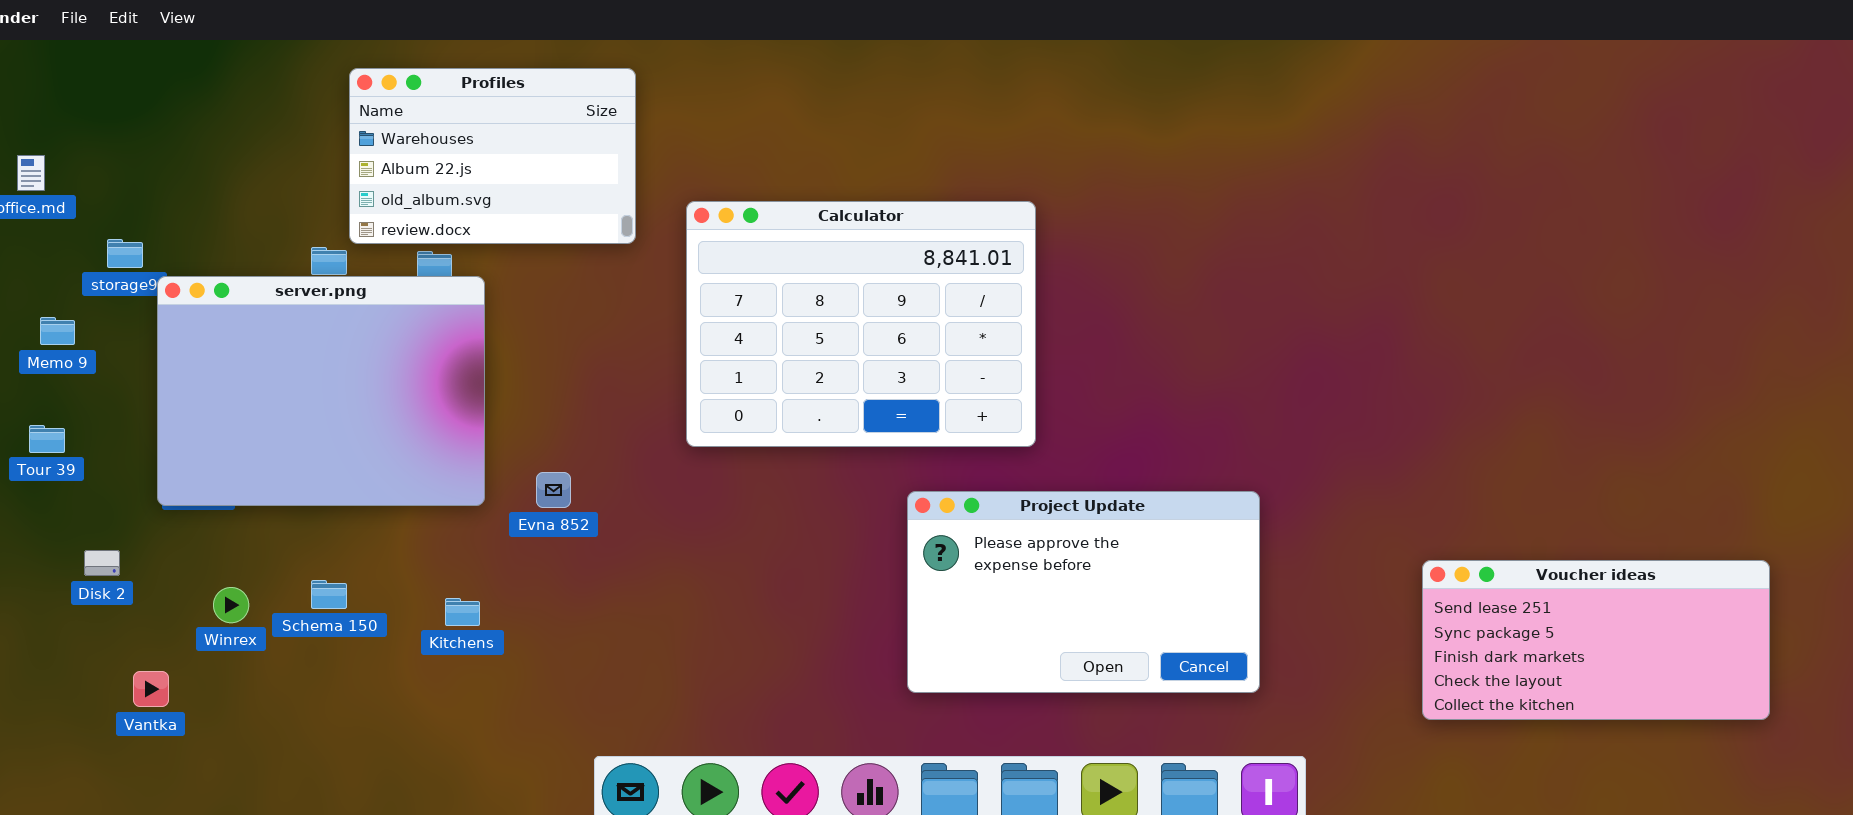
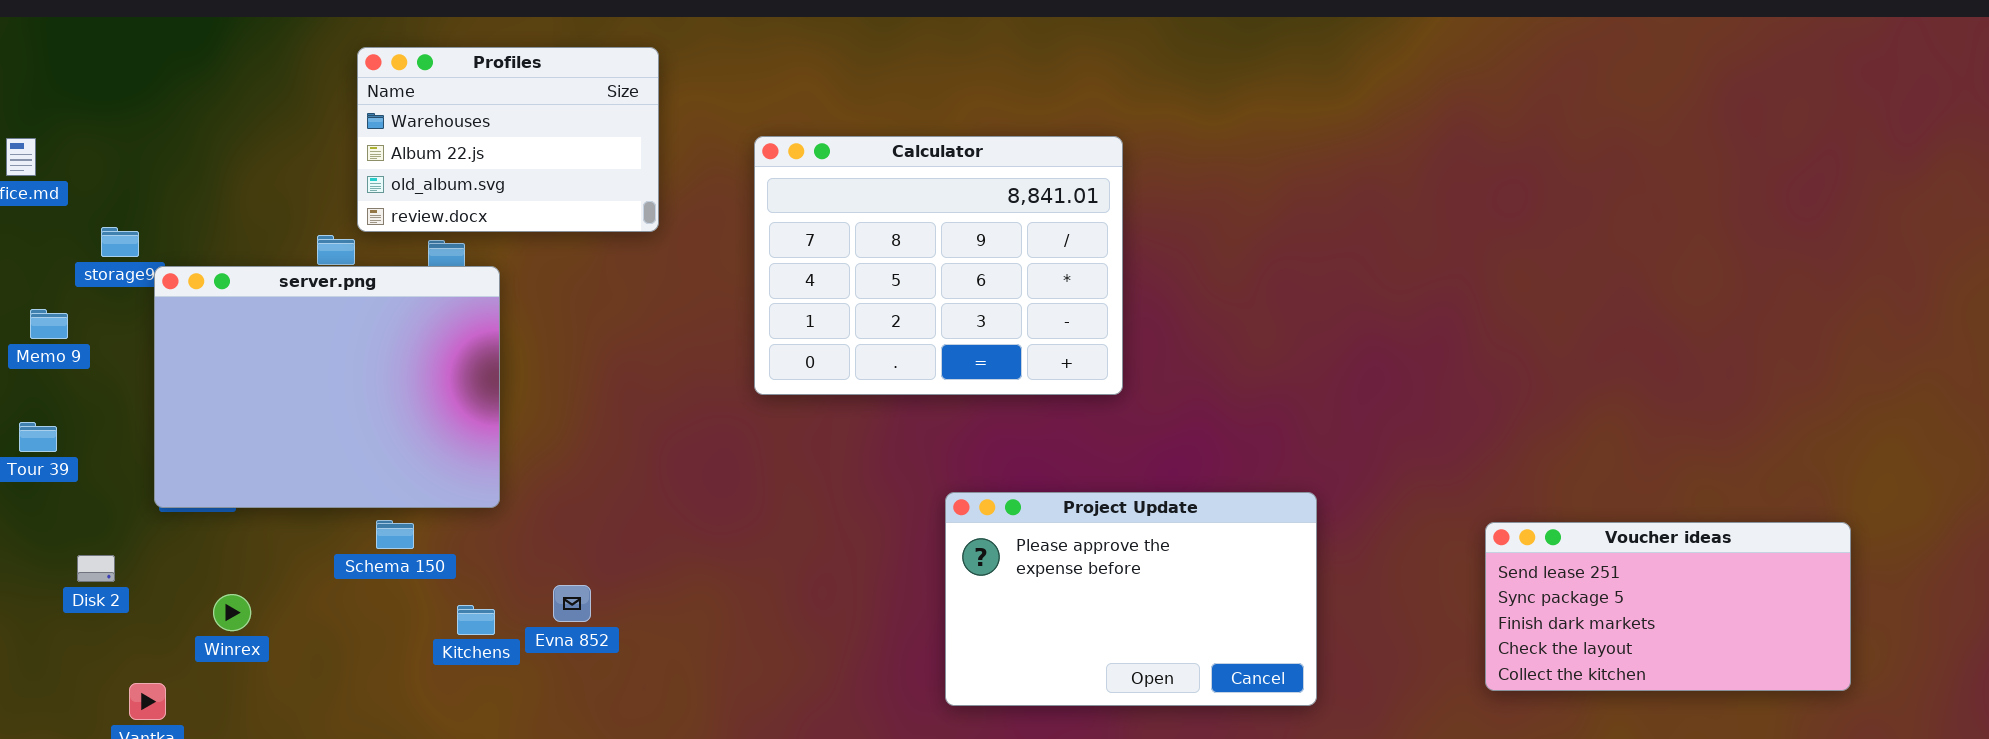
Calculator: [686,201,1036,447] -> [754,136,1123,395], moved
Evna 852: [536,472,571,508] -> [553,585,591,622], moved
Voucher ideas: [1422,560,1770,720] -> [1485,522,1851,691], moved
Schema 150: [311,580,347,609] -> [376,520,414,549], moved

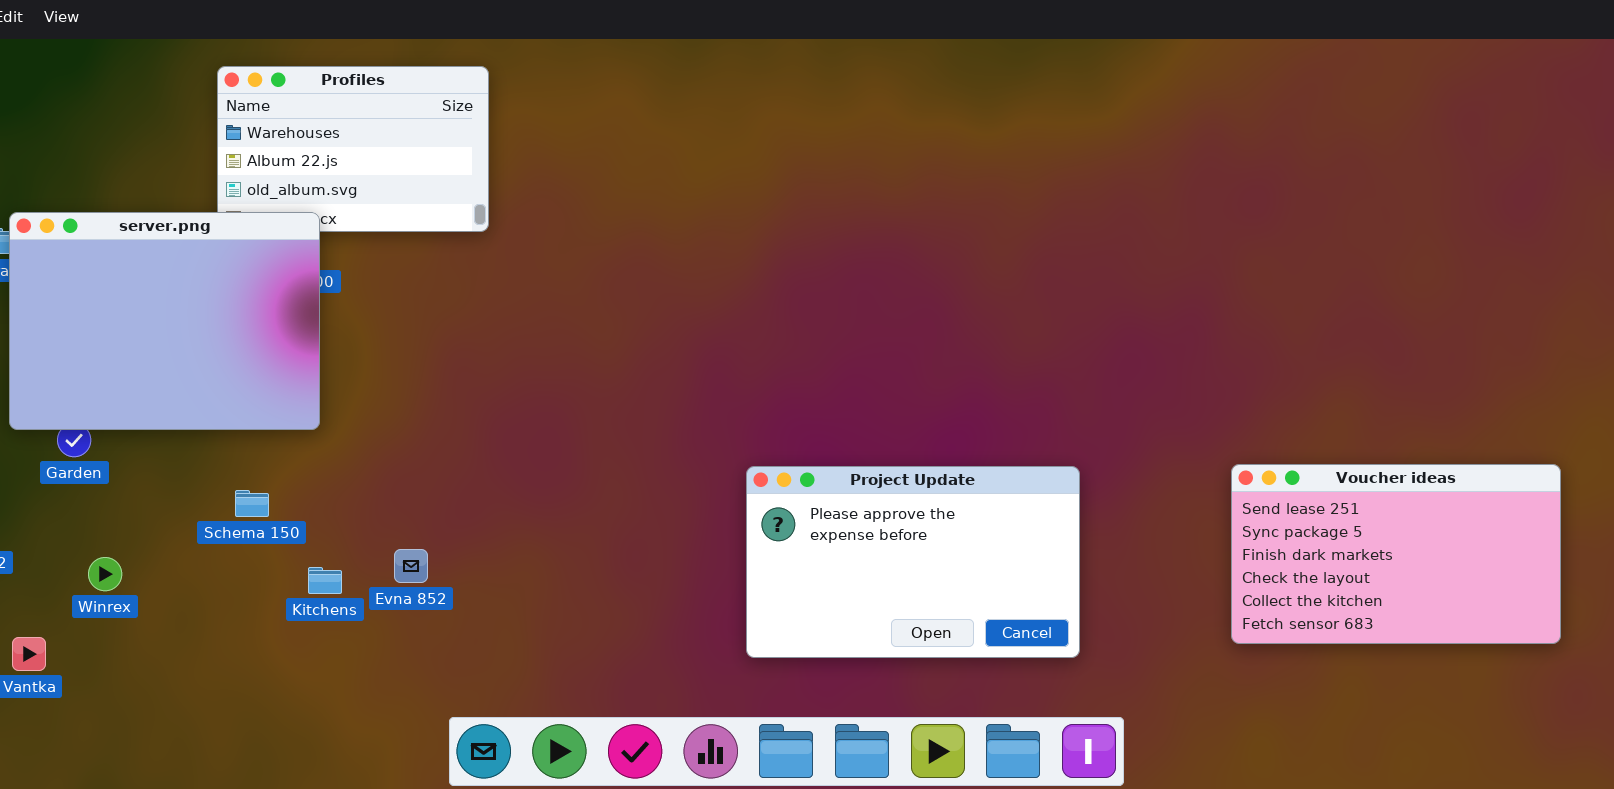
Calculator: [754,136,1123,395] -> none, closed
server.png: [154,266,500,508] -> [9,212,320,430], moved
Voucher ideas: [1485,522,1851,691] -> [1231,464,1561,644], resized

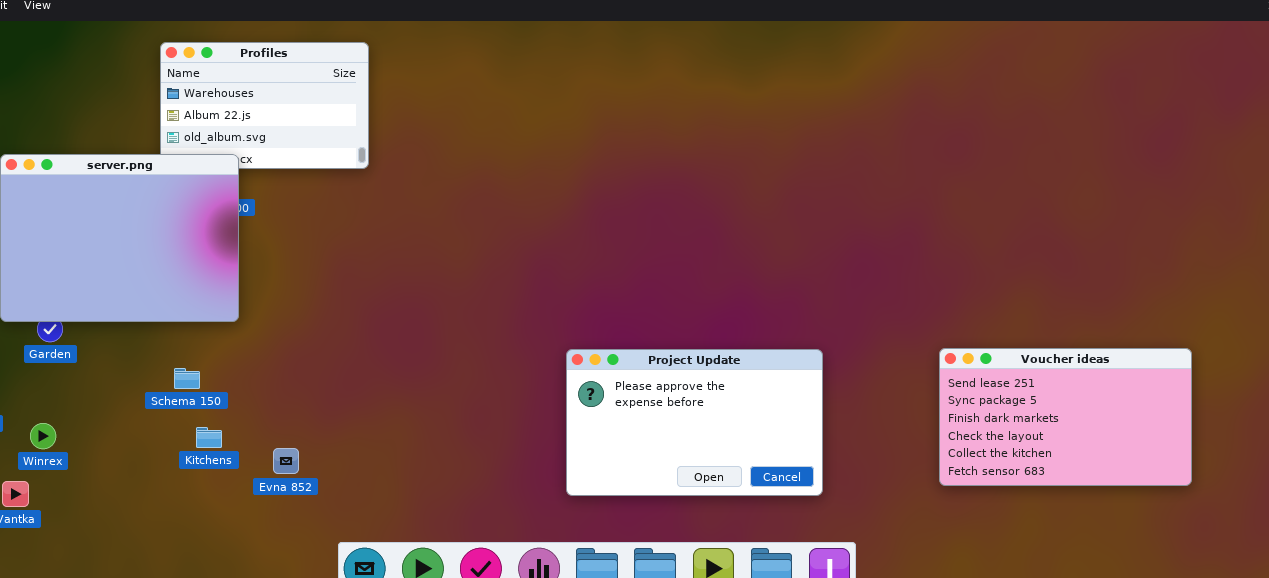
Evna 852: [394,549,428,583] -> [273,448,299,474], moved
Winrex: [88,557,122,591] -> [30,423,56,449], moved
Kitchens: [308,567,342,594] -> [196,427,222,448], moved

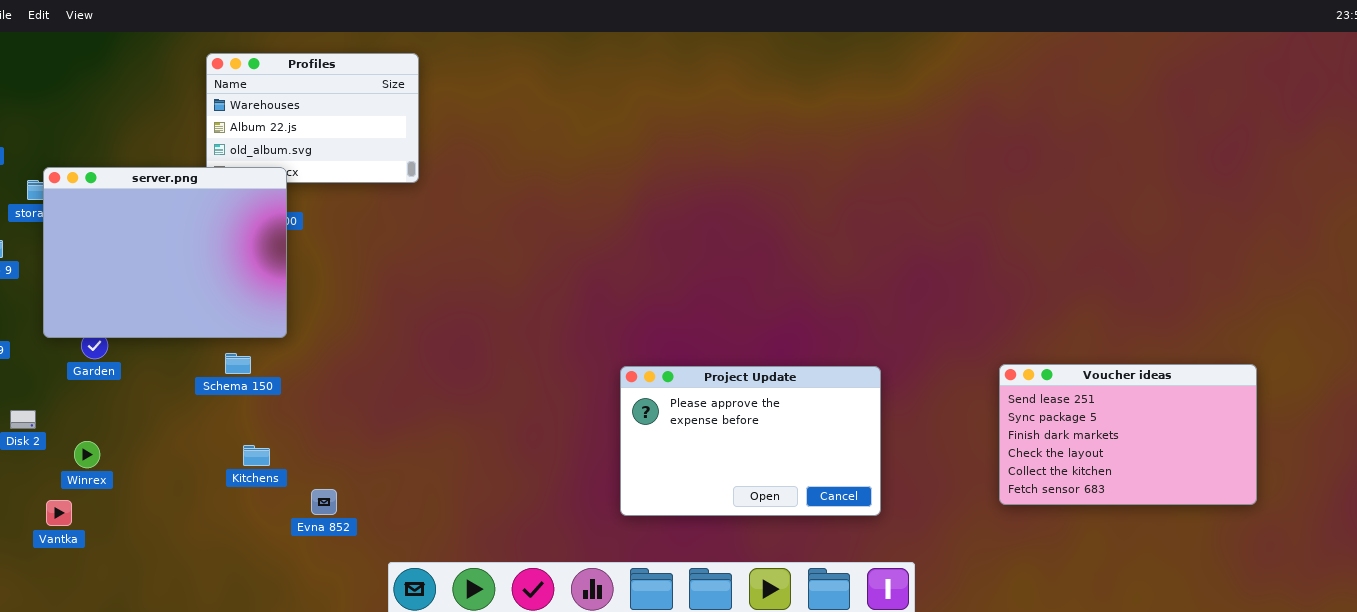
Schema 150: [174,368,200,389] -> [225,353,251,374], moved
Evna 852: [273,448,299,474] -> [311,489,337,515], moved

